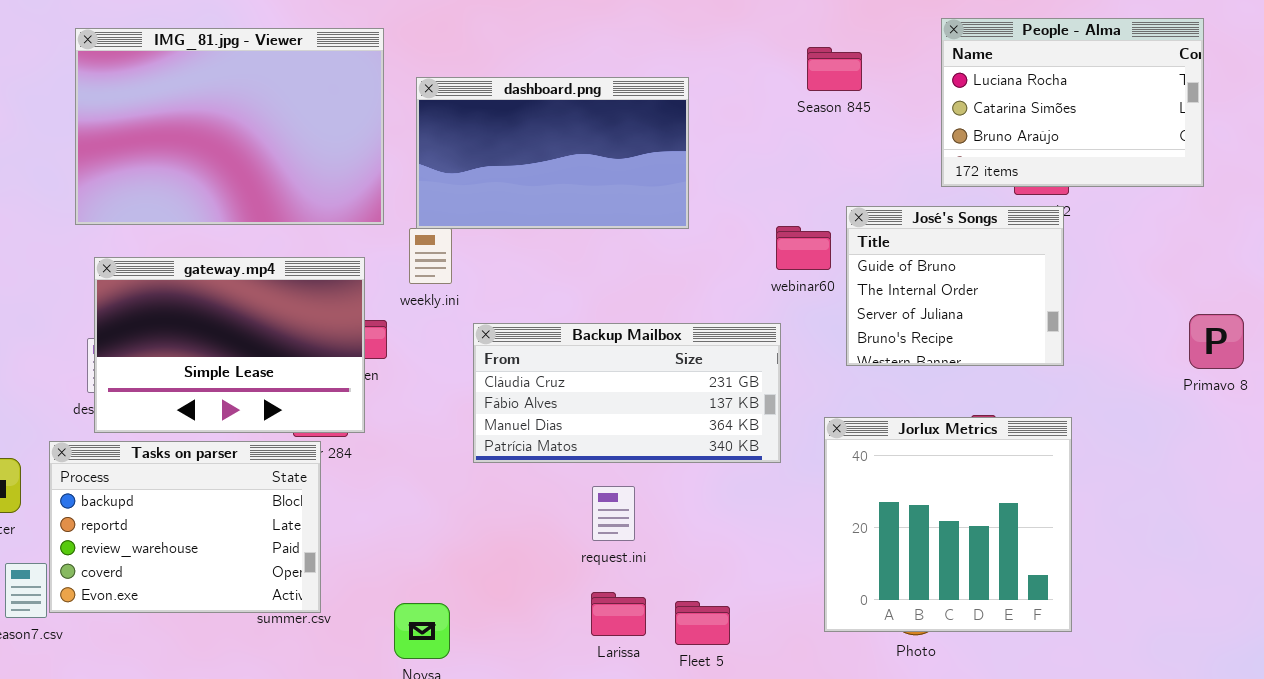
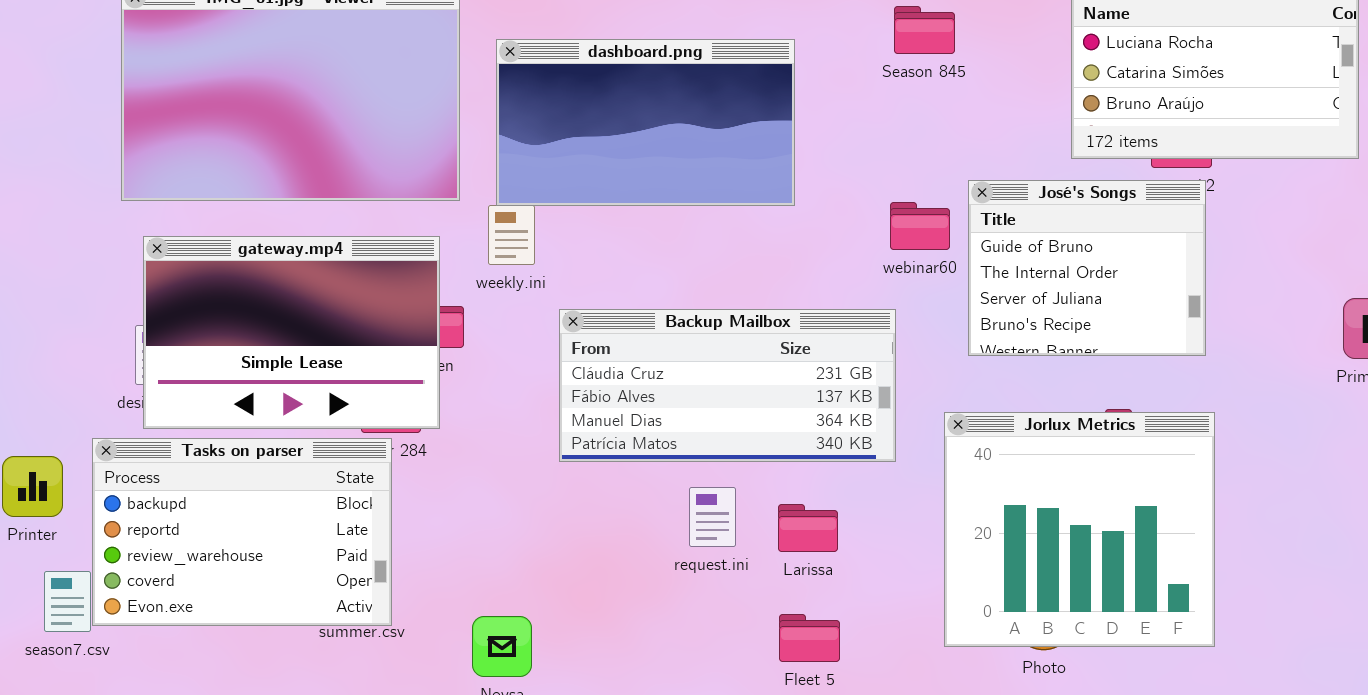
Season 845: [807,47,862,91] -> [894,6,955,54], moved
Larissa: [591,592,646,636] -> [778,504,838,552], moved

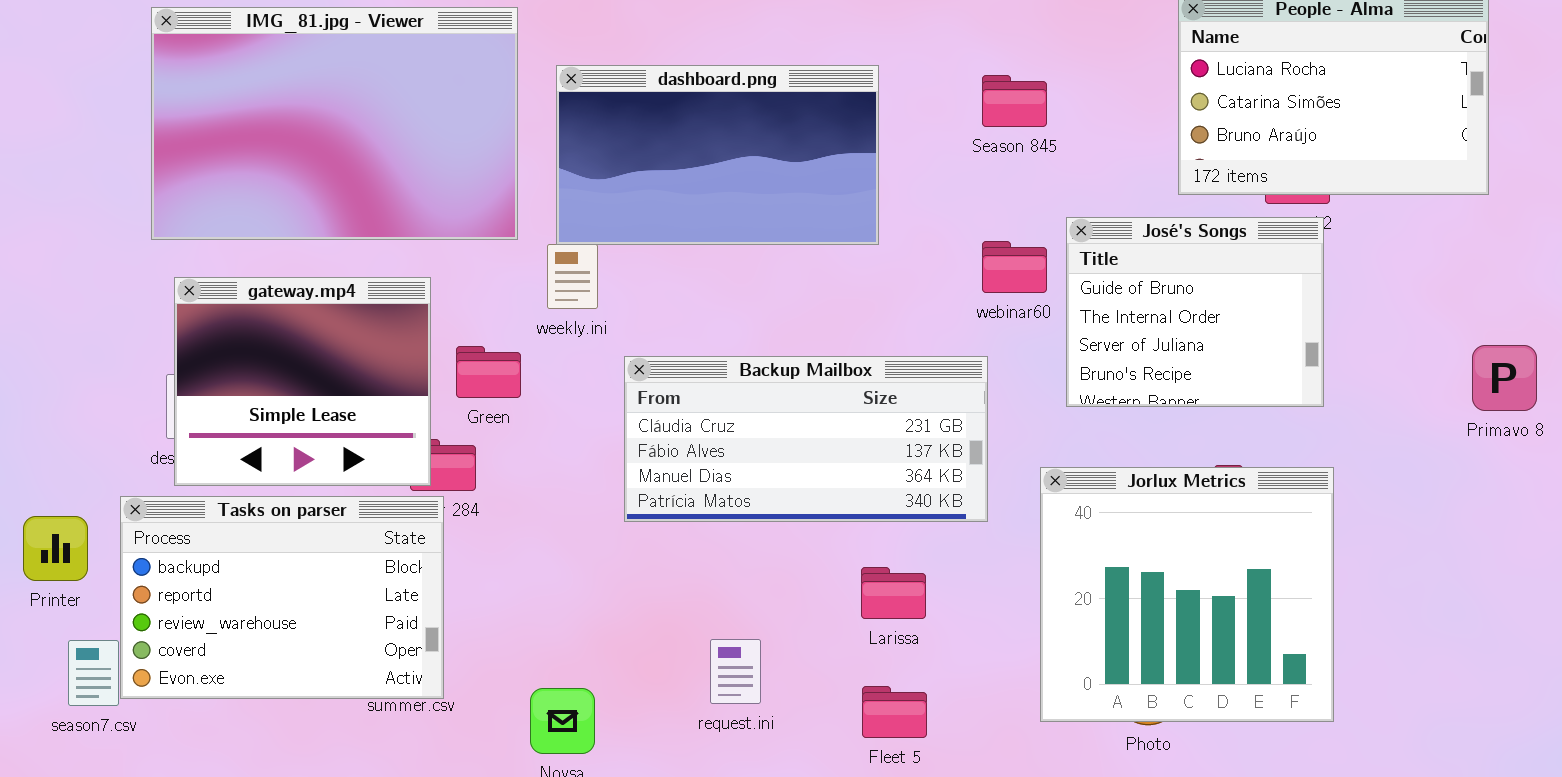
Season 845: [894,6,955,54] -> [982,75,1047,127], moved
gateway.mp4: [143,236,440,429] -> [174,277,431,486], resized
request.ini: [689,487,736,547] -> [710,639,761,704], moved

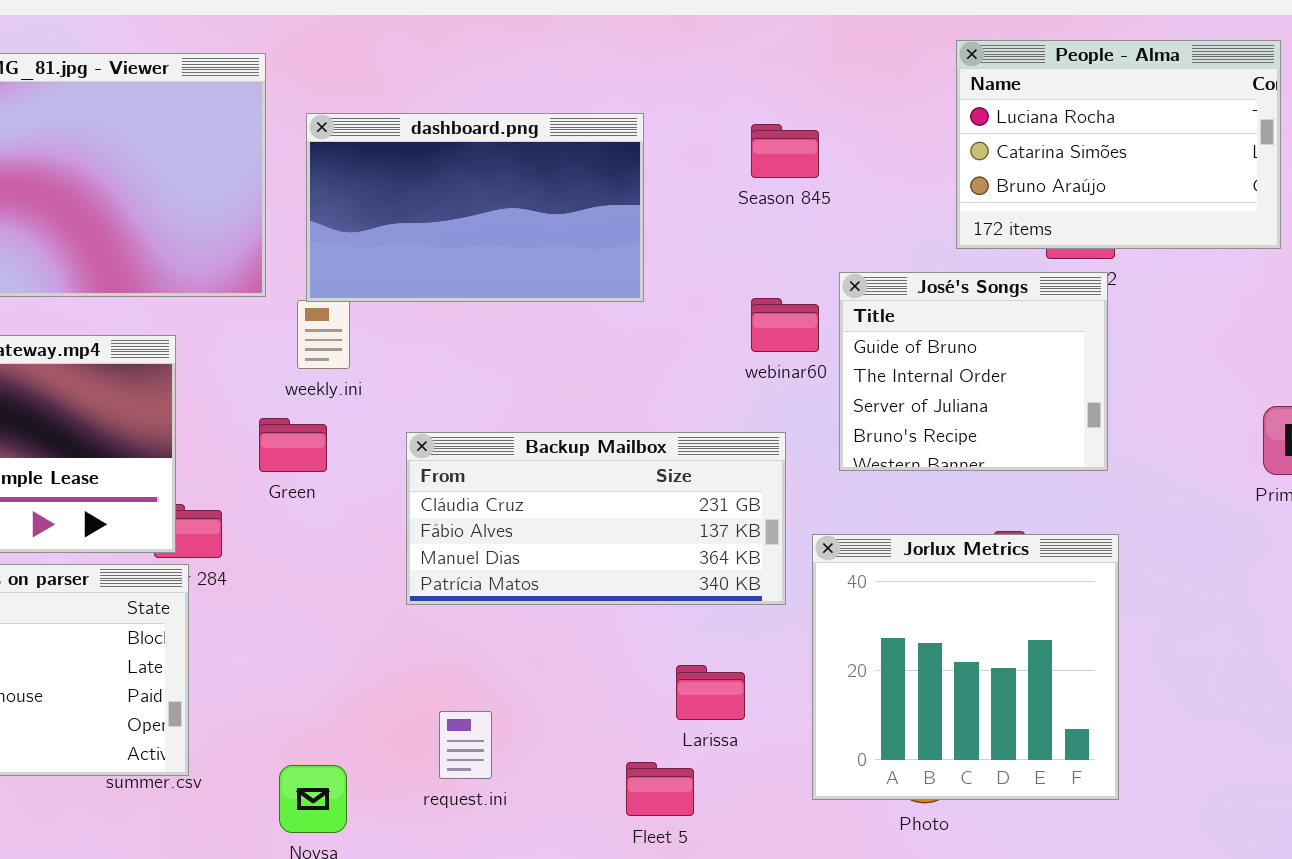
Green: [456,346,521,398] -> [259,418,327,472], moved
Backup Mailbox: [624,356,988,522] -> [406,432,786,605], moved
Larissa: [861,567,926,619] -> [676,665,745,720], moved
request.ini: [710,639,761,704] -> [439,711,492,779], moved

